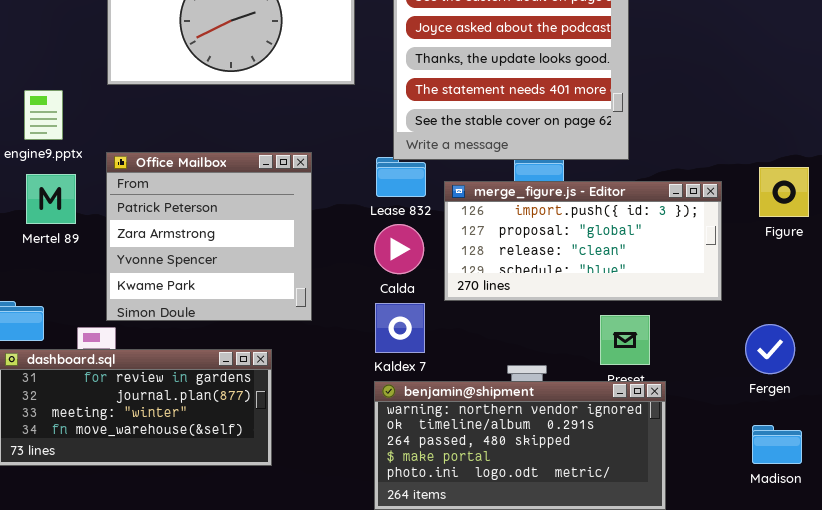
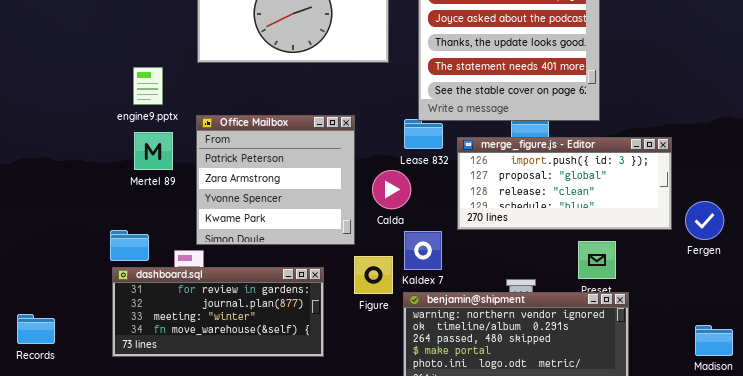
Figure: [759,167,809,217] -> [354,256,393,294], moved
Calda: [374,224,424,274] -> [372,170,411,209], moved
Fergen: [745,324,795,374] -> [685,201,724,240], moved

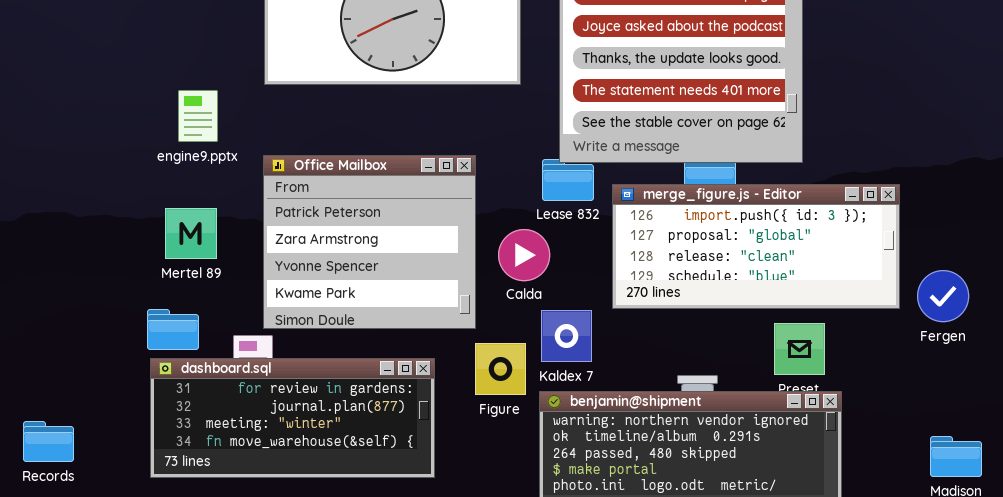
Mertel 89: [134,132,173,170] -> [165,208,217,259], moved

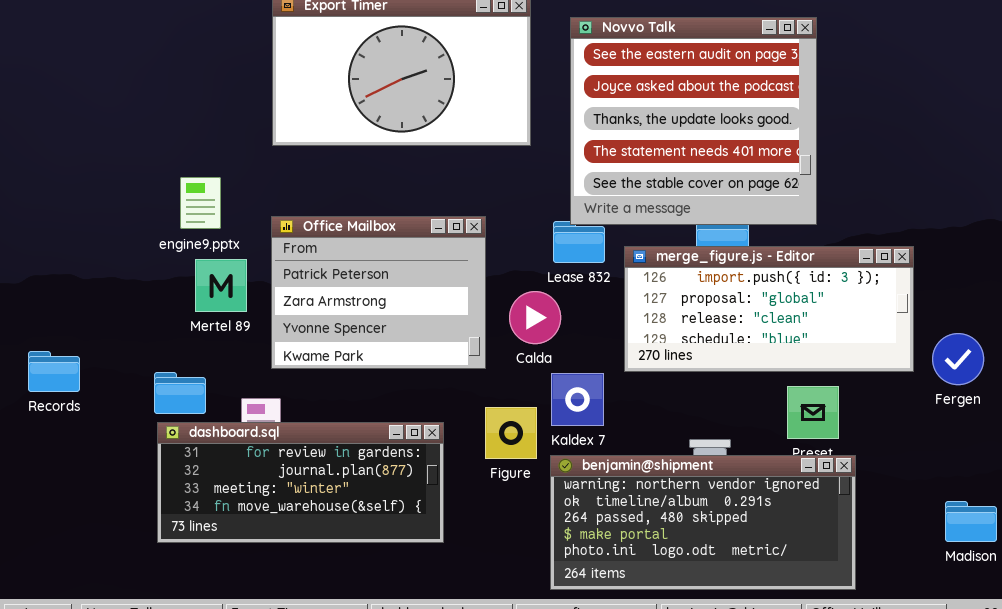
engine9.pptx: [178,90,218,142] -> [180,177,221,229], moved
Office Mailbox: [263,155,476,329] -> [271,216,486,369], resized
Mertel 89: [165,208,217,259] -> [195,259,247,312], moved
Records: [23,421,74,462] -> [28,351,80,392], moved

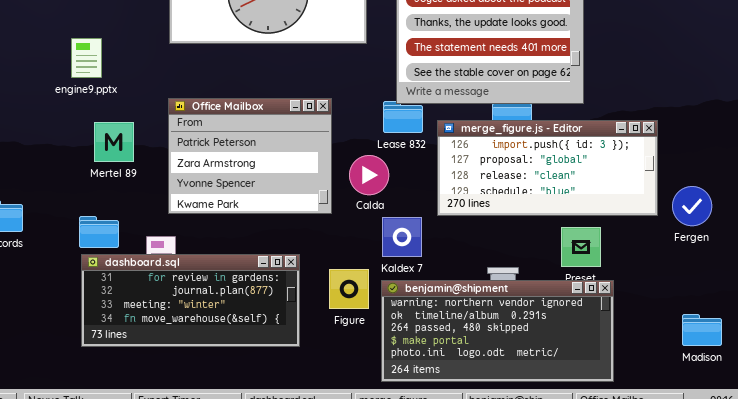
engine9.pptx: [180,177,221,229] -> [71,38,102,78], moved
Mertel 89: [195,259,247,312] -> [94,122,134,162], moved
Figure: [485,407,537,459] -> [329,269,369,309], moved

